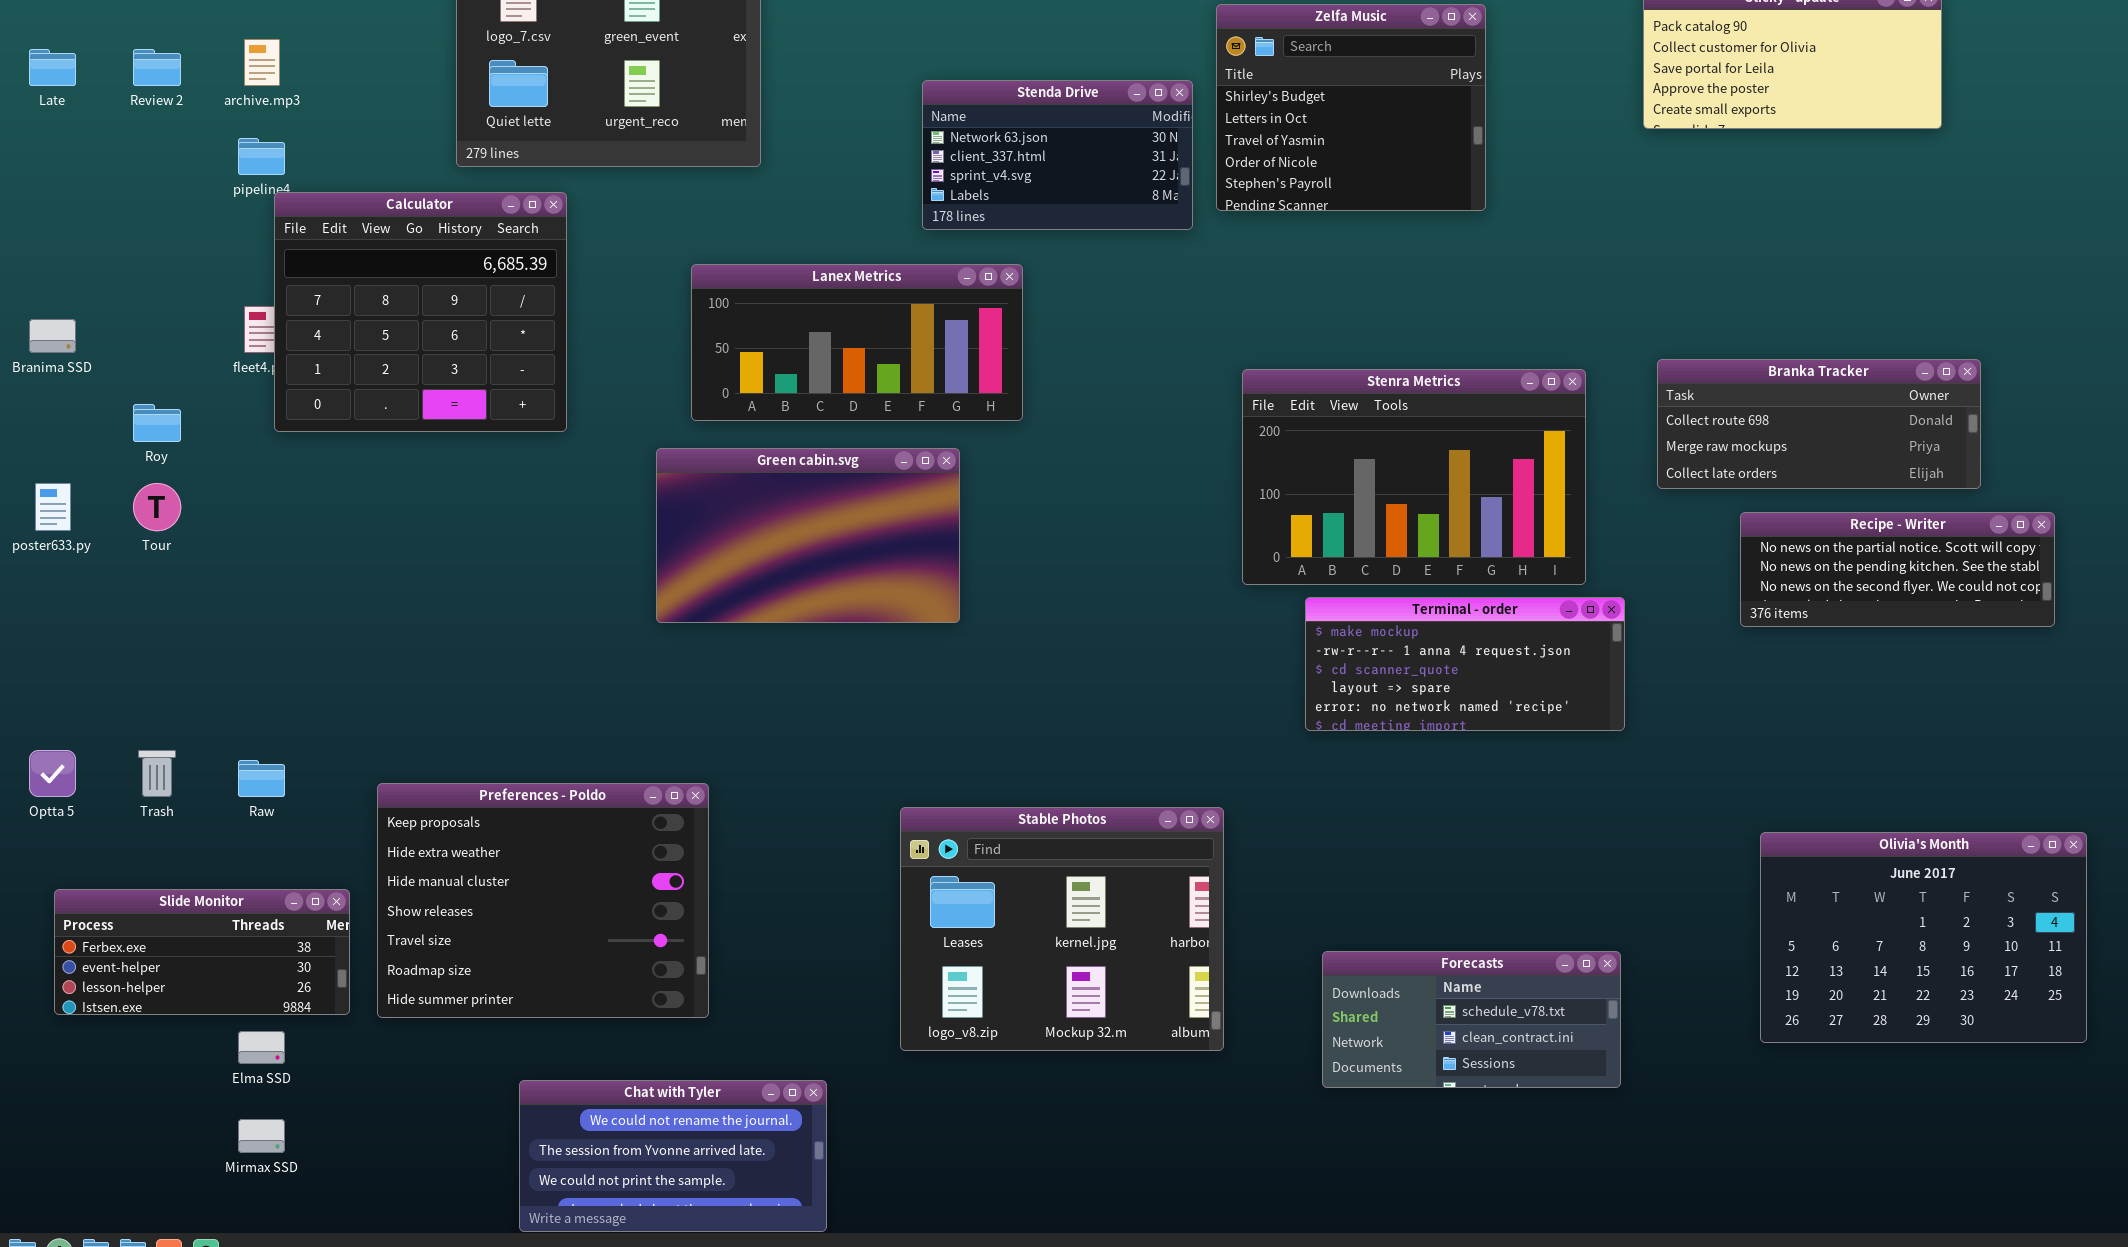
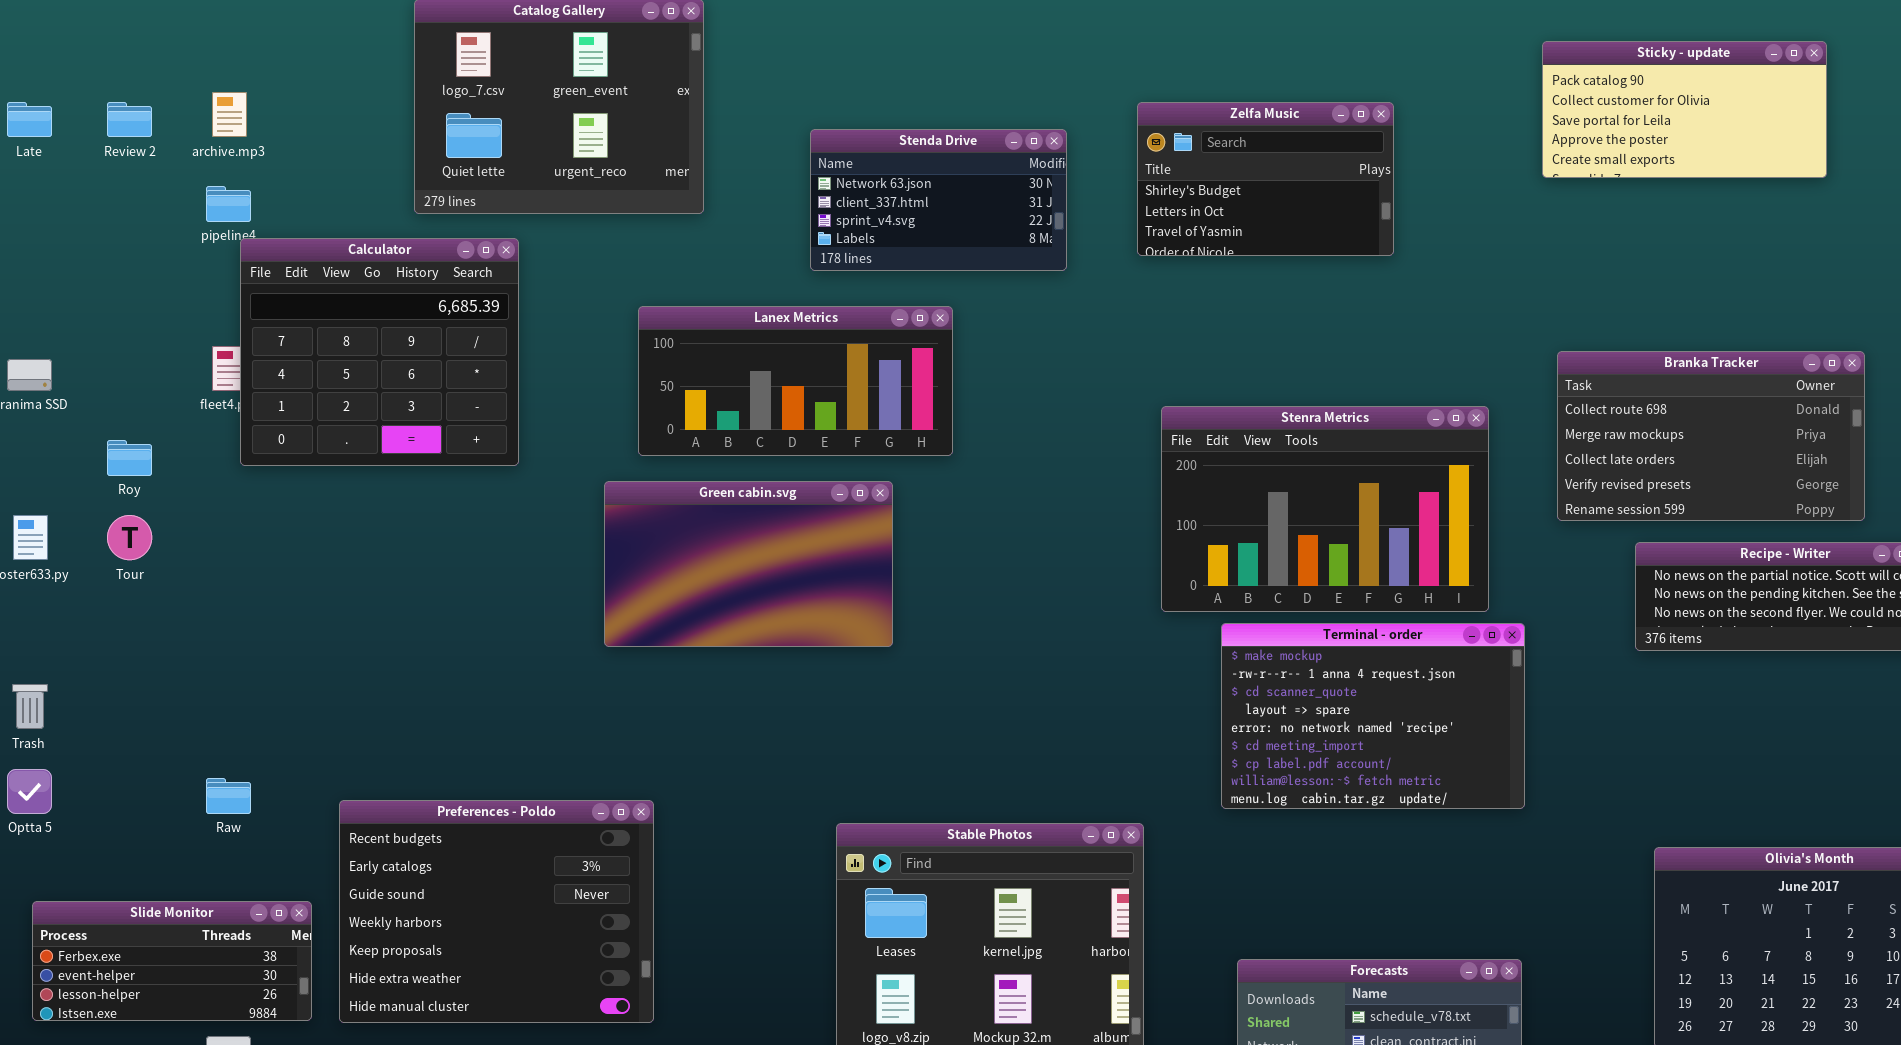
Zelfa Music: [1216,4,1486,211] -> [1137,102,1394,256], resized
Stenda Drive: [922,80,1193,230] -> [810,129,1067,271], moved
Branka Tracker: [1657,359,1981,489] -> [1557,351,1865,521], resized
Terminal - order: [1305,597,1625,731] -> [1221,623,1525,809], resized
Trash: [138,750,176,797] -> [12,684,48,729], moved
Preferences - Poldo: [377,783,709,1018] -> [339,800,654,1023], scrolled up 4 rows

